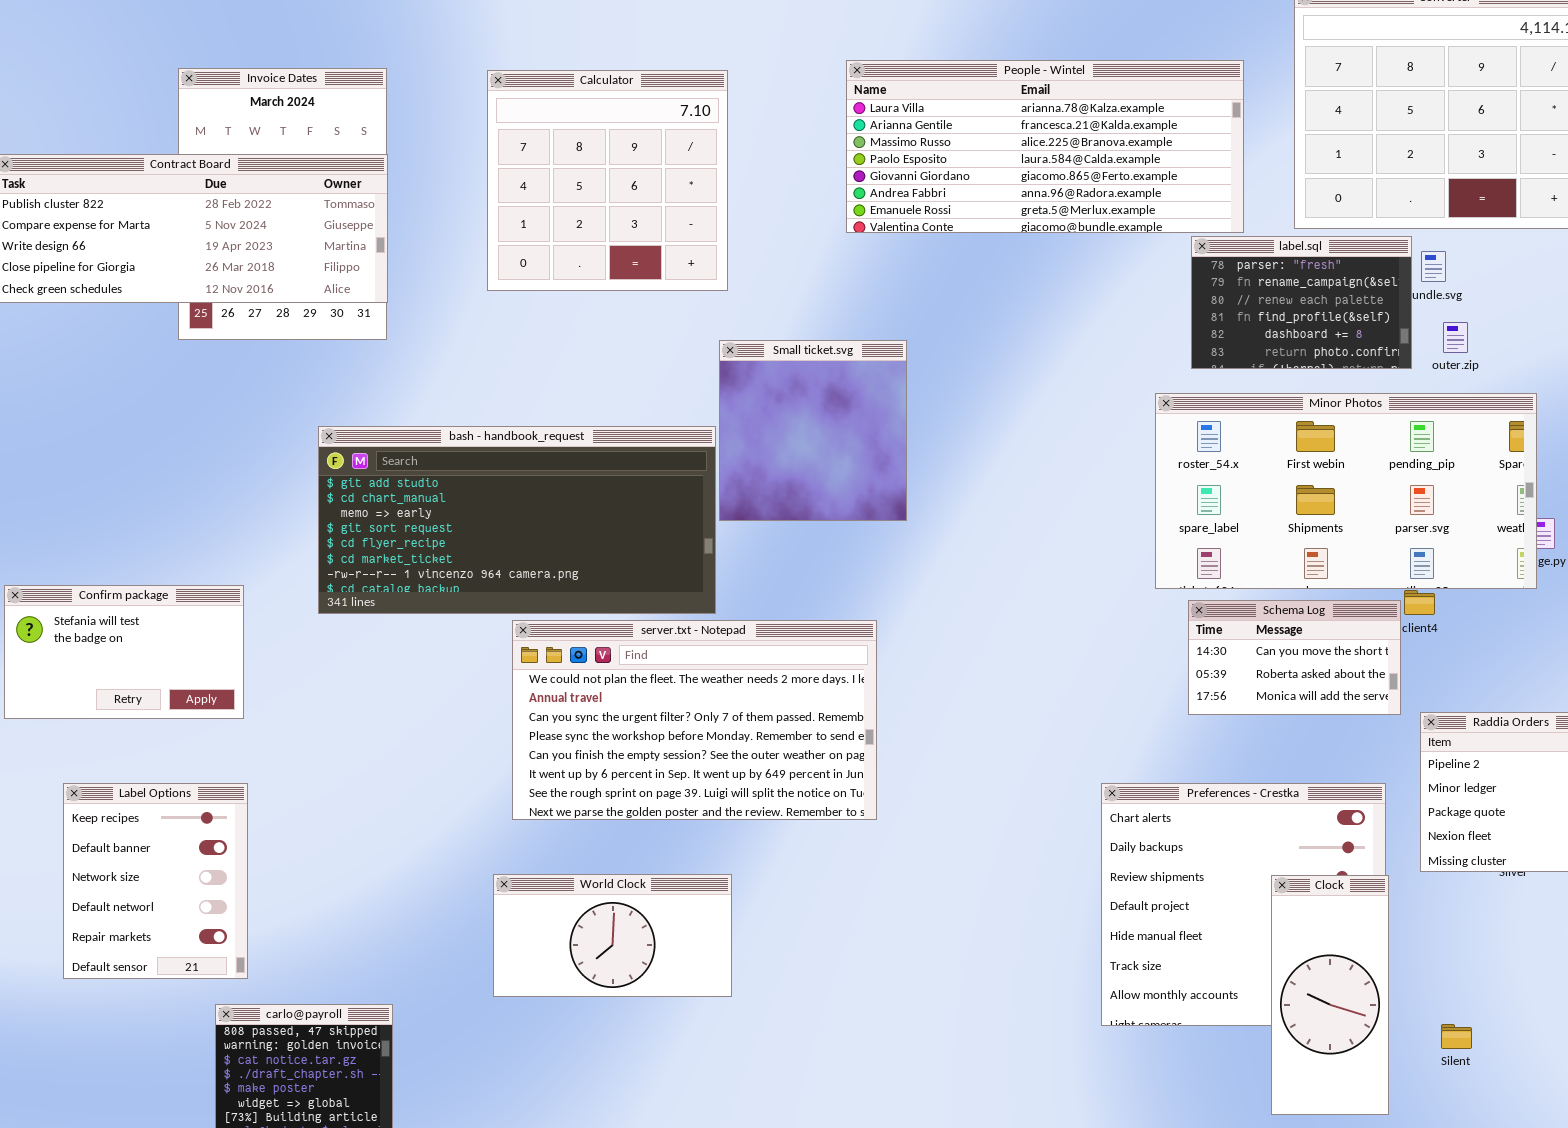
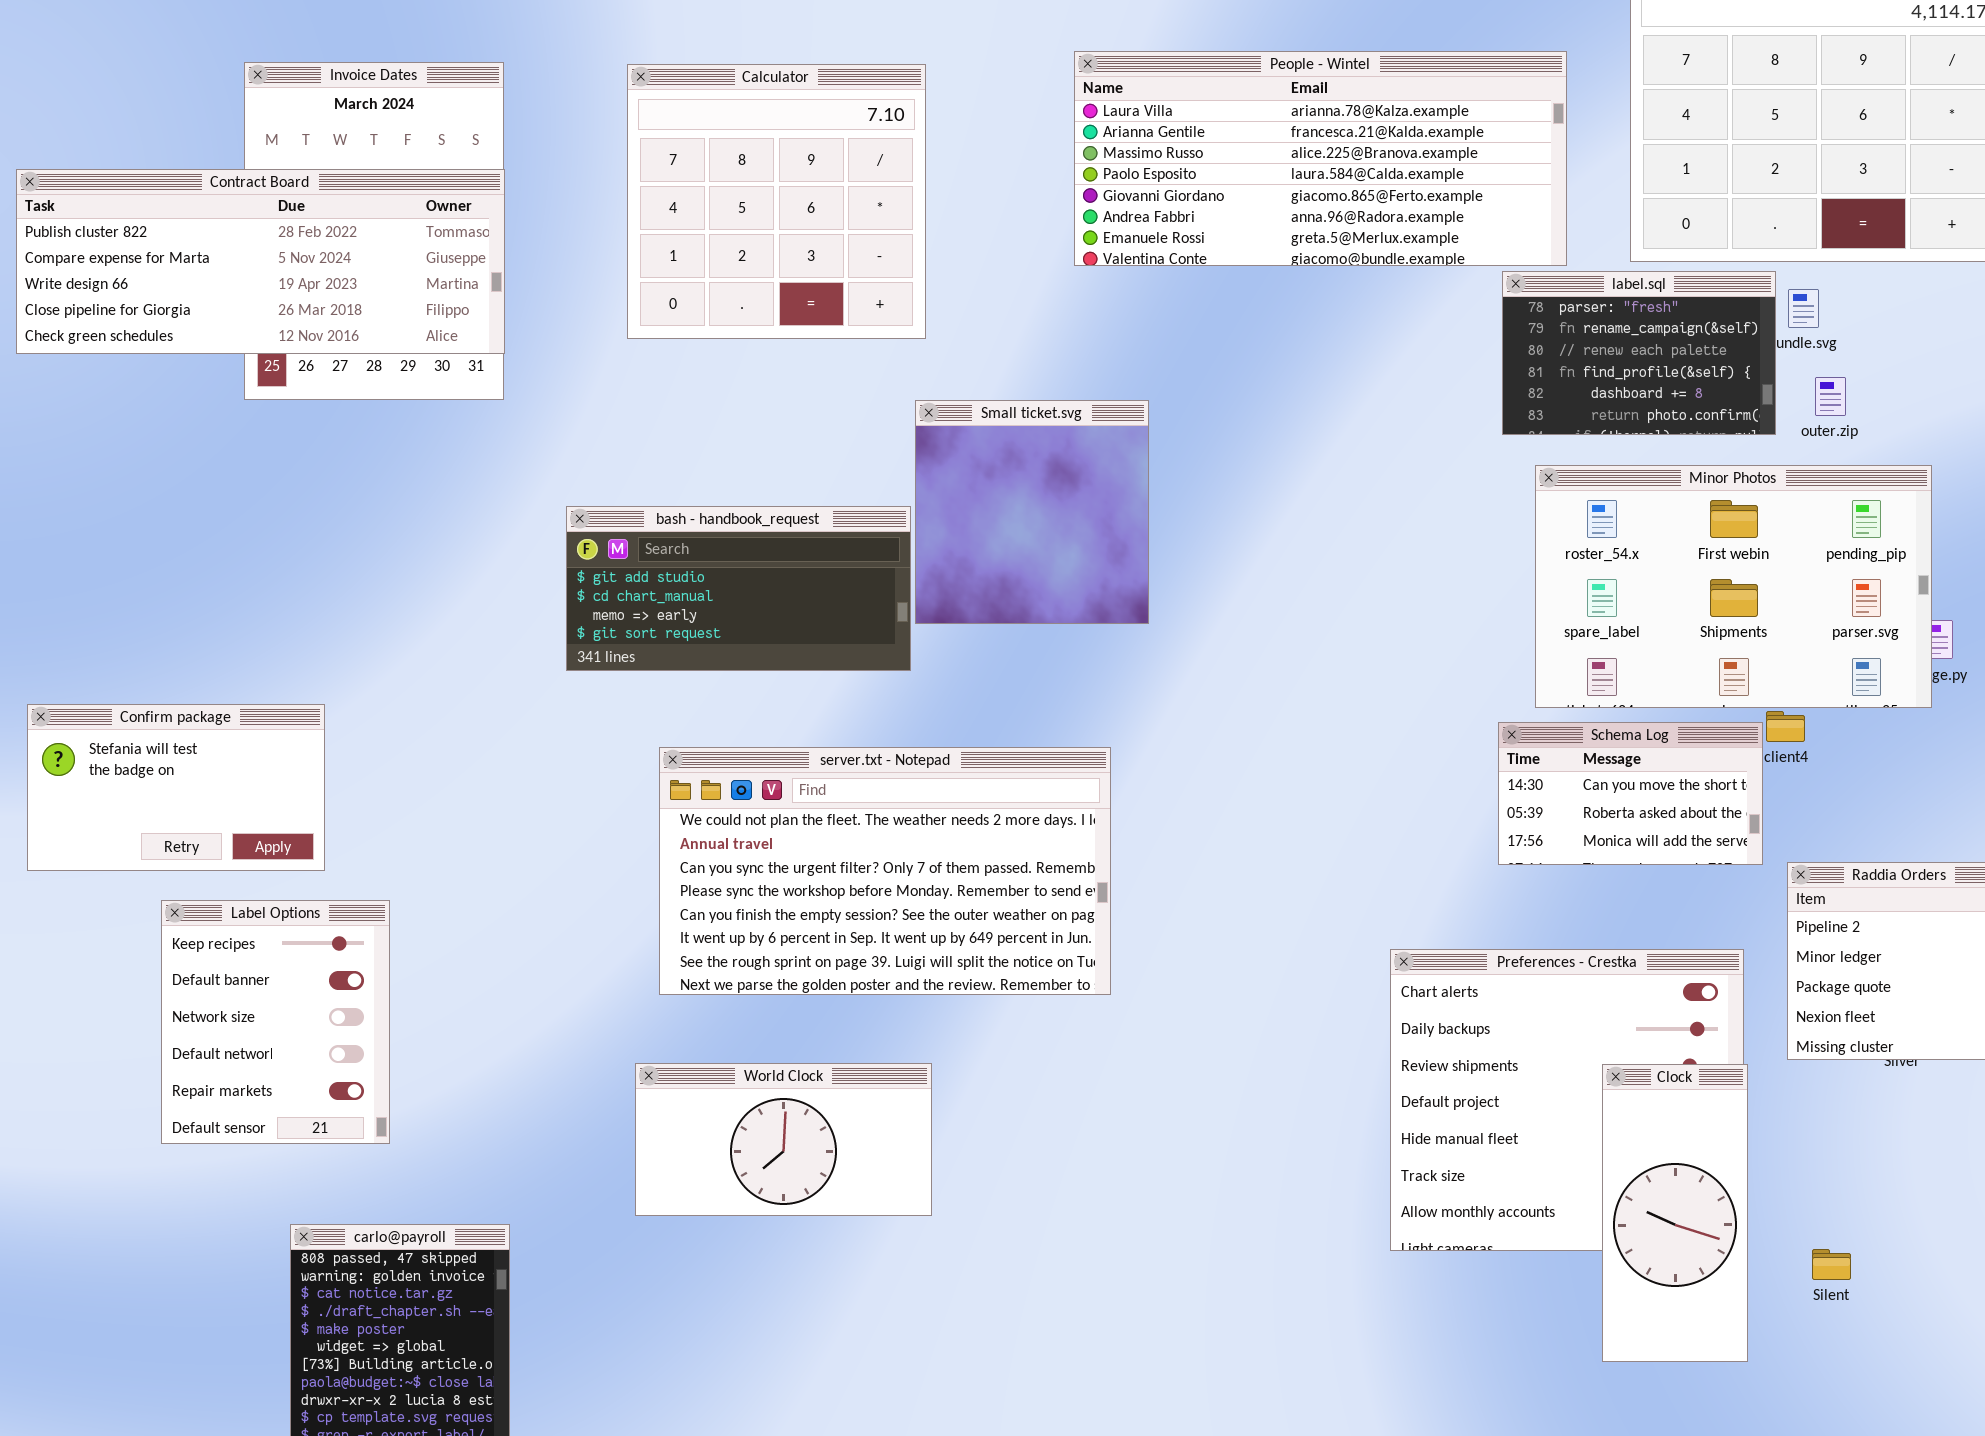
Minor Photos: [1155,393,1537,589] -> [1535,465,1932,708], resized
bash - handbook_request: [318,426,716,614] -> [566,506,911,671], resized
Label Options: [63,783,248,979] -> [161,900,390,1144], moved

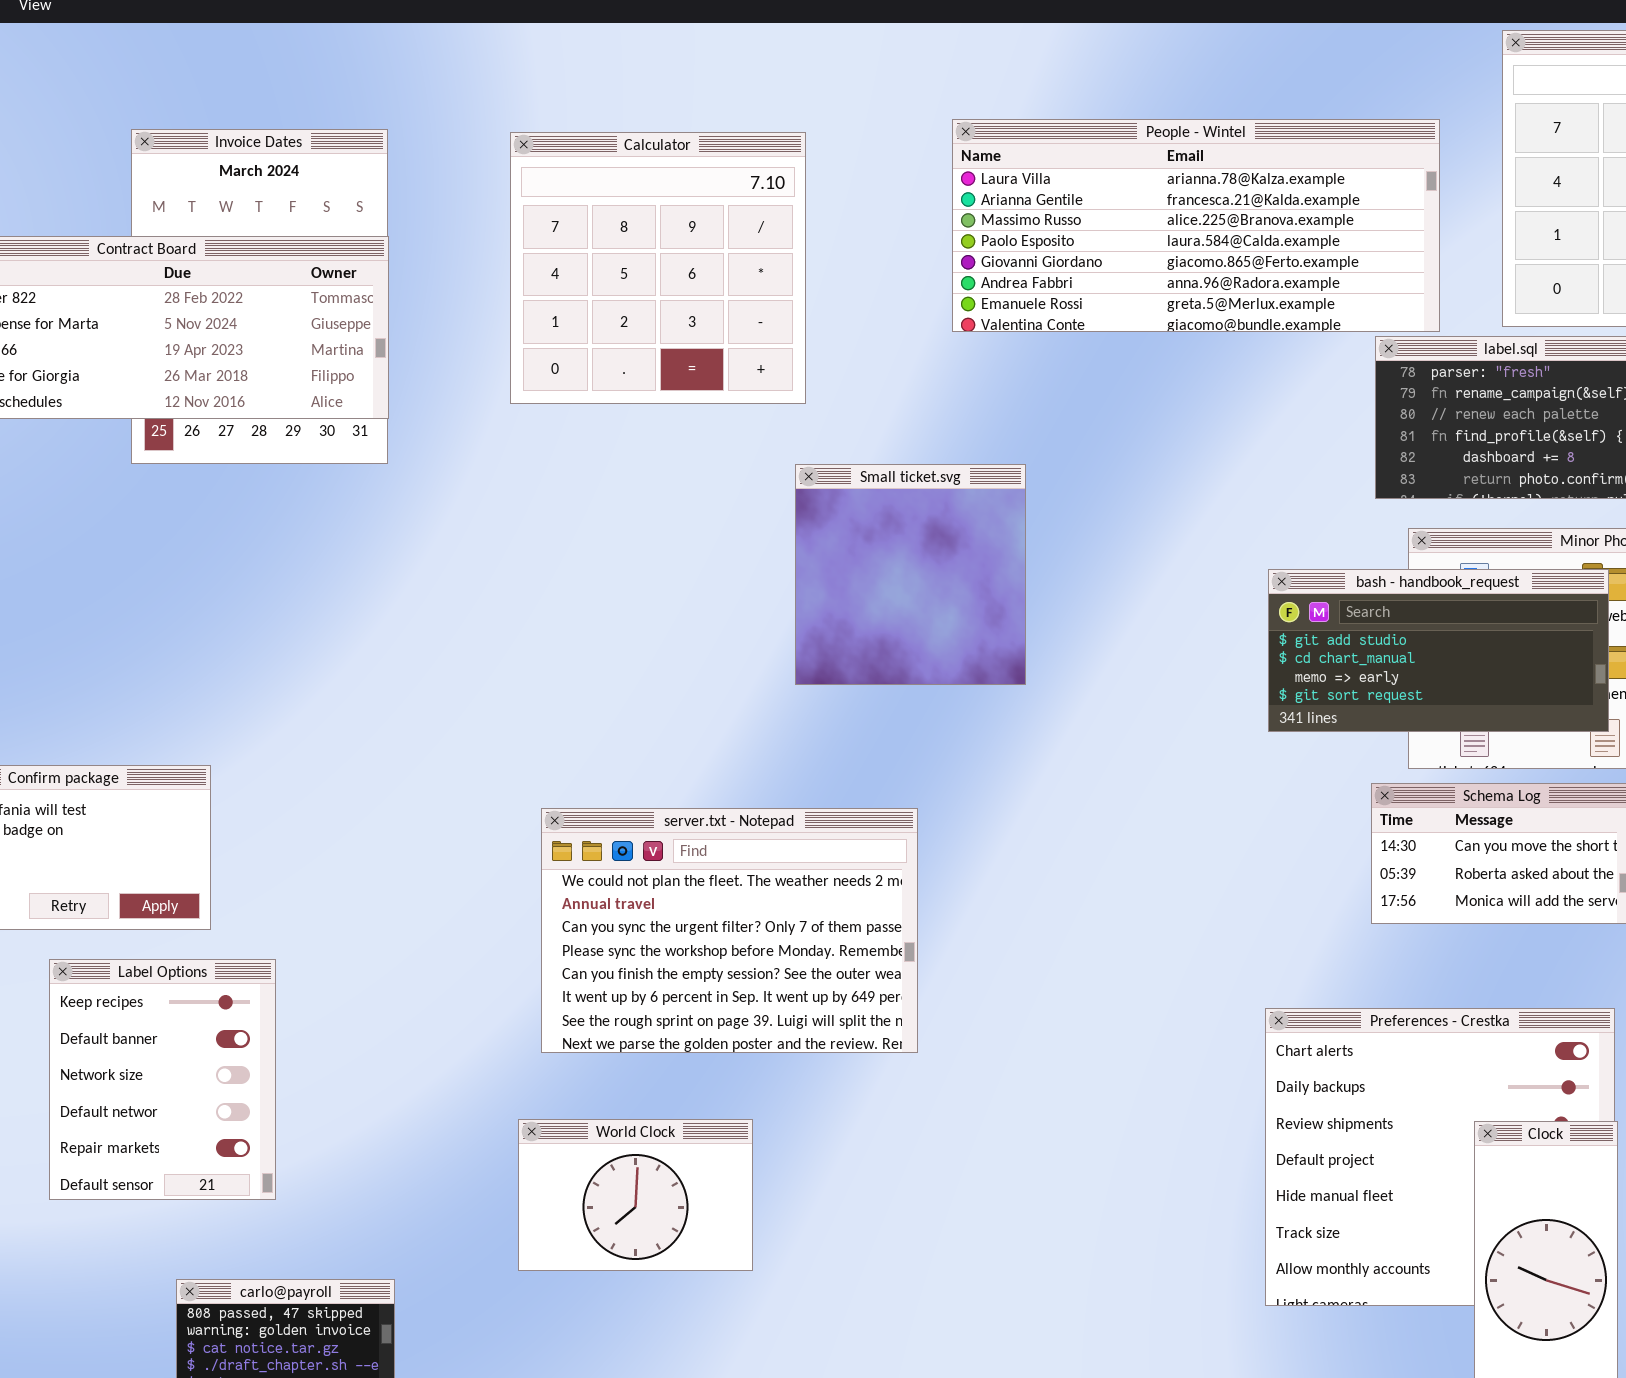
bash - handbook_request: [566,506,911,671] -> [1268,569,1609,732], moved
server.txt - Notepad: [659,747,1111,995] -> [541,808,918,1053], resized
World Clock: [635,1063,932,1216] -> [518,1119,753,1271], resized

